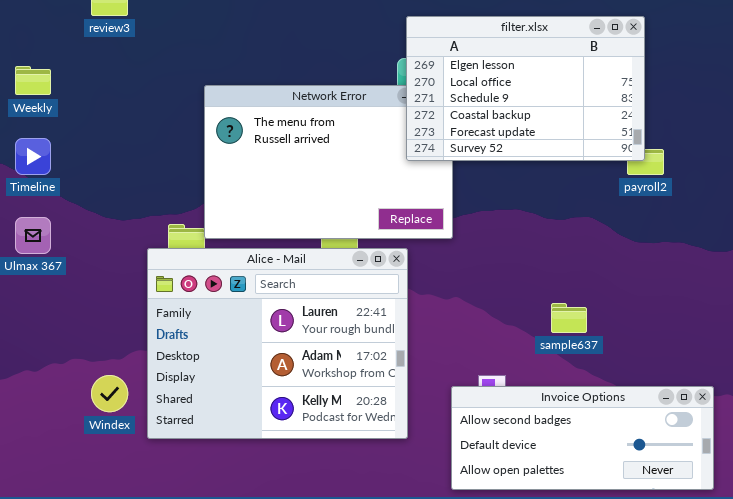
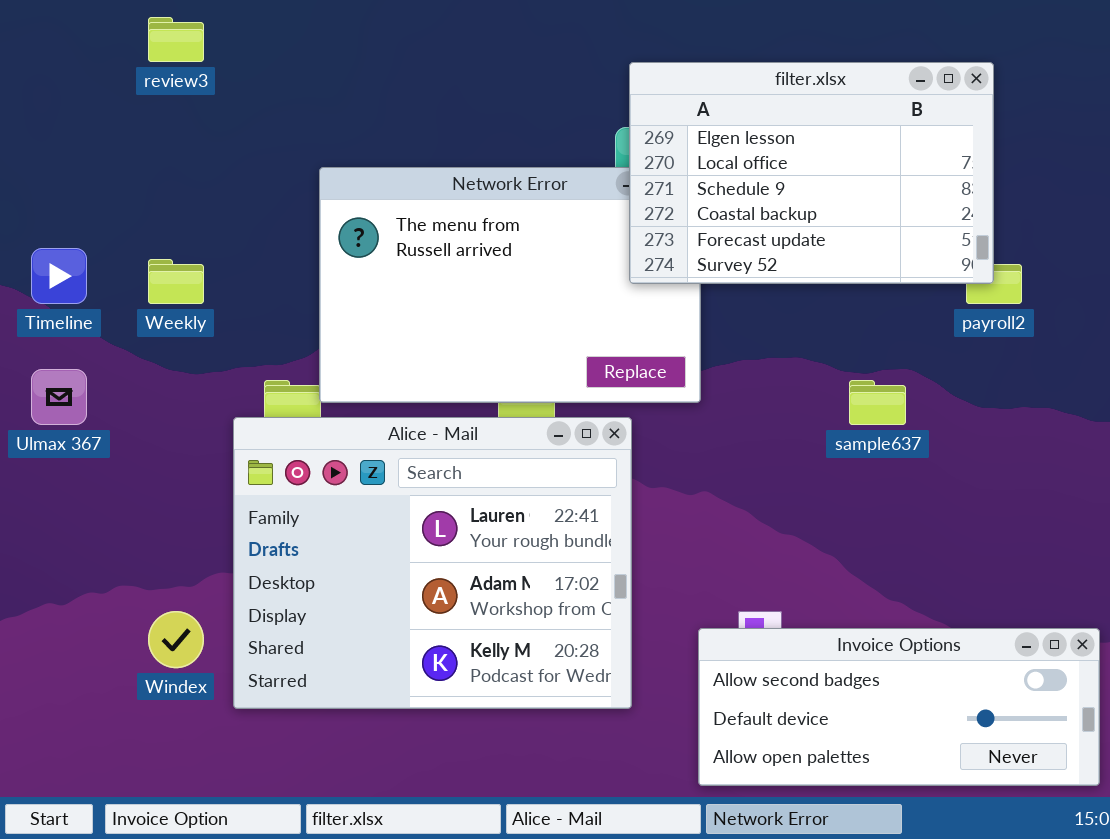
Weekly: [15,66,51,95] -> [148,259,204,304], moved
sample637: [551,303,587,333] -> [849,380,906,425], moved

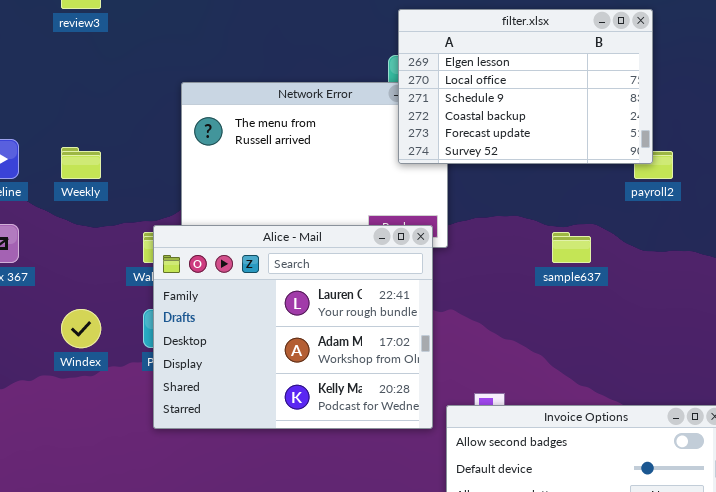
Alice - Mail: [233,417,632,709] -> [153,225,433,429], moved
Windex: [148,611,204,668] -> [61,309,101,348], moved

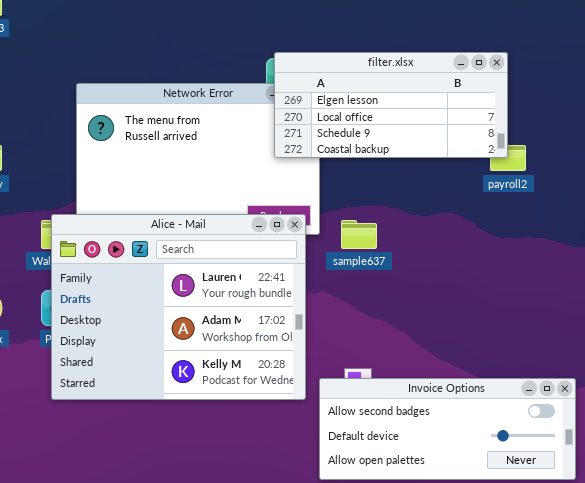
filter.xlsx: [398,9,653,164] -> [274,52,508,158], resized
sample637: [552,232,591,263] -> [341,220,377,249], moved

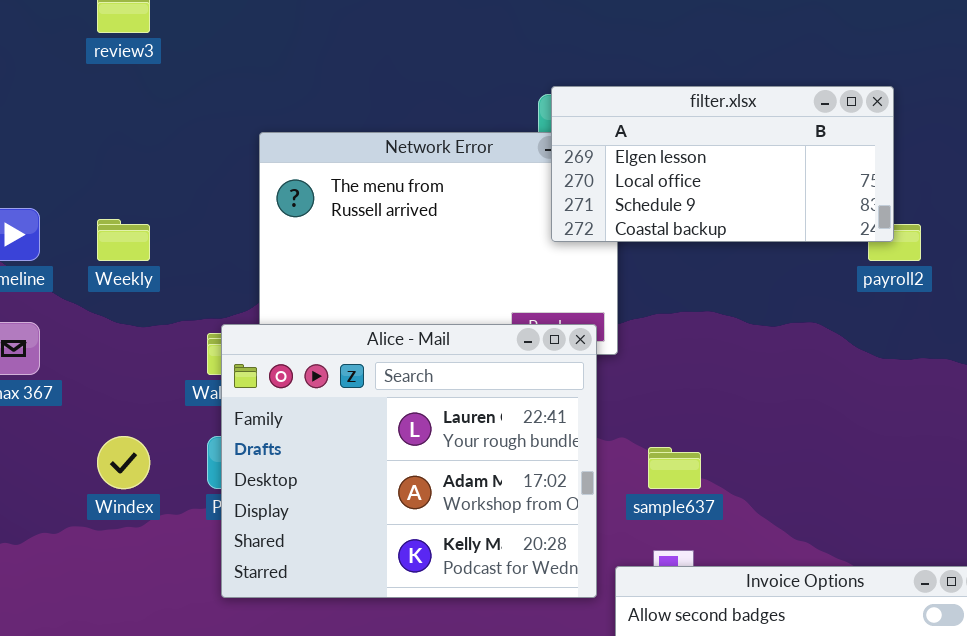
sample637: [341,220,377,249] -> [648,447,701,489], moved

